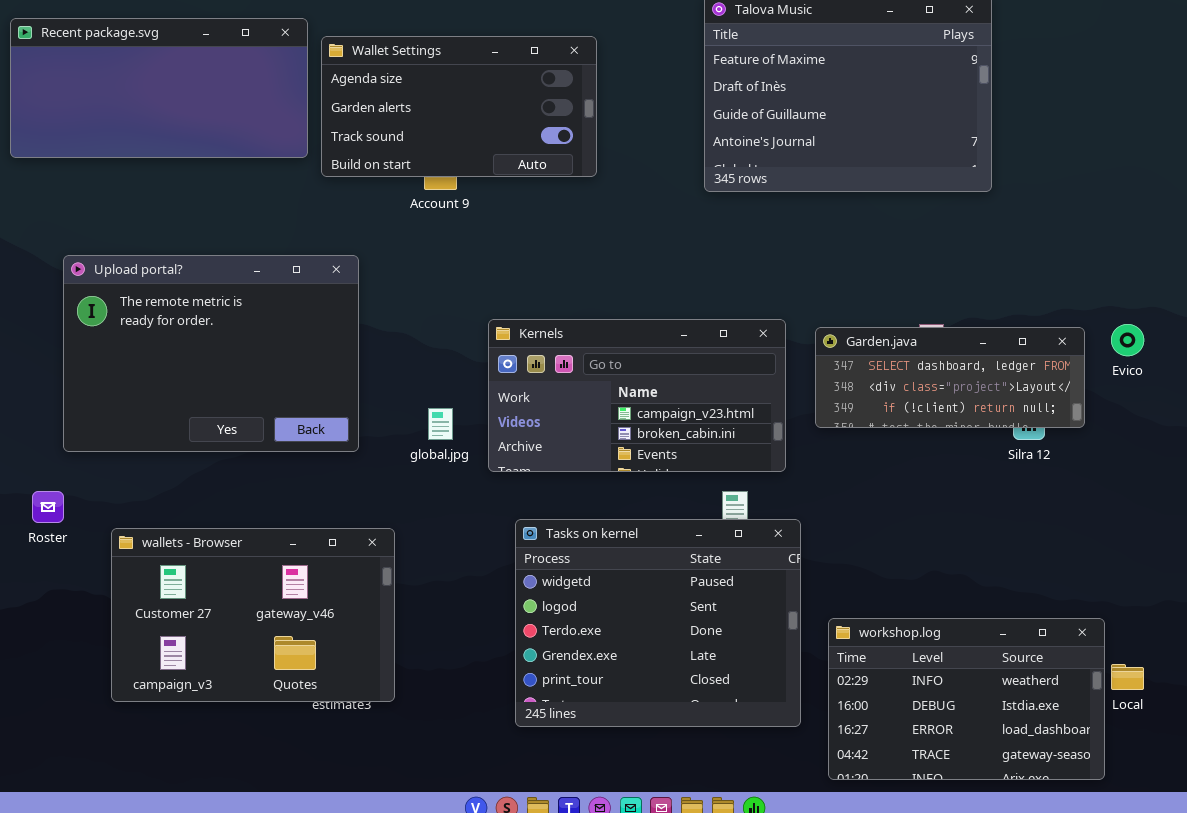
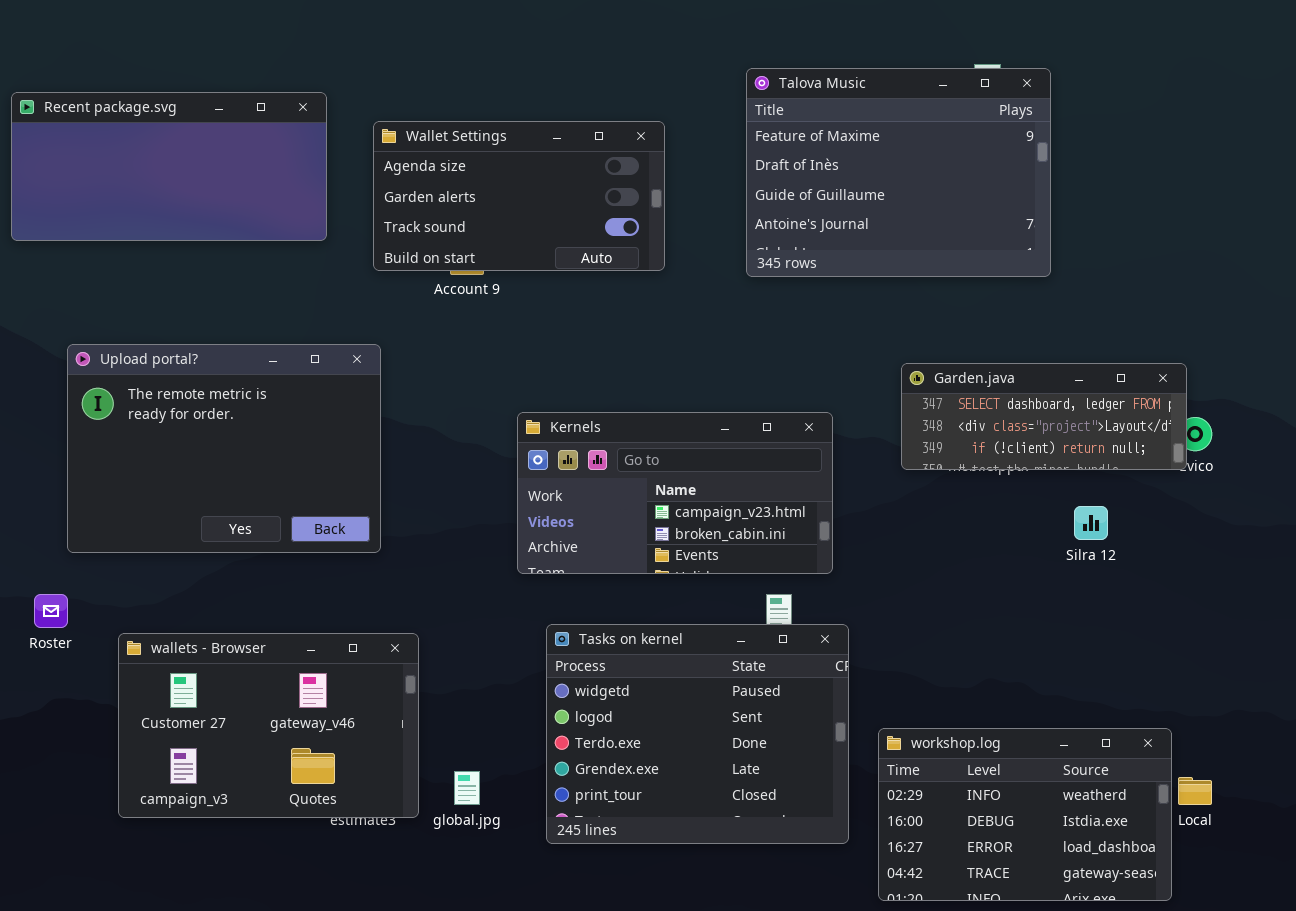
Wallet Settings: [321,36,597,177] -> [373,121,665,271], moved
Garden.java: [815,327,1085,428] -> [901,363,1187,470], moved
global.jpg: [428,408,453,440] -> [454,771,480,805], moved

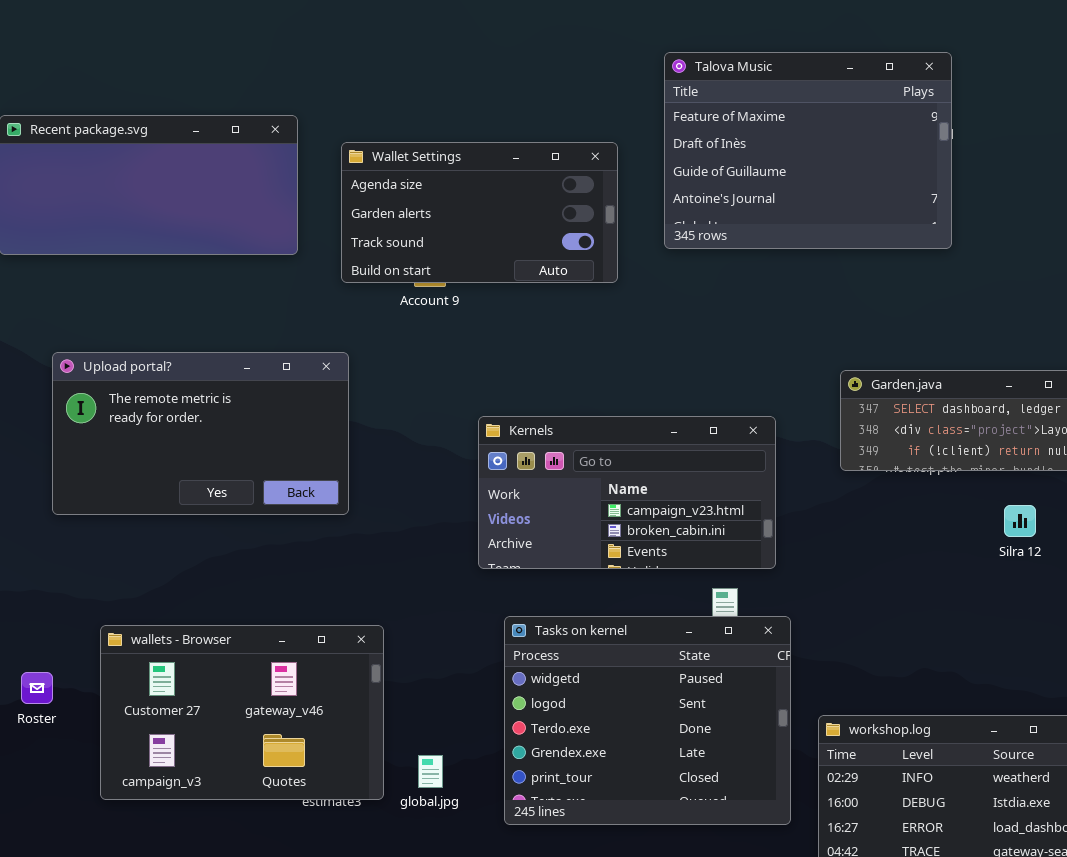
Talova Music: [746,68,1051,277] -> [664,52,952,249], moved
Upload portal?: [67,344,381,553] -> [52,352,349,515], resized
Roster: [34,594,68,628] -> [21,672,53,704], moved

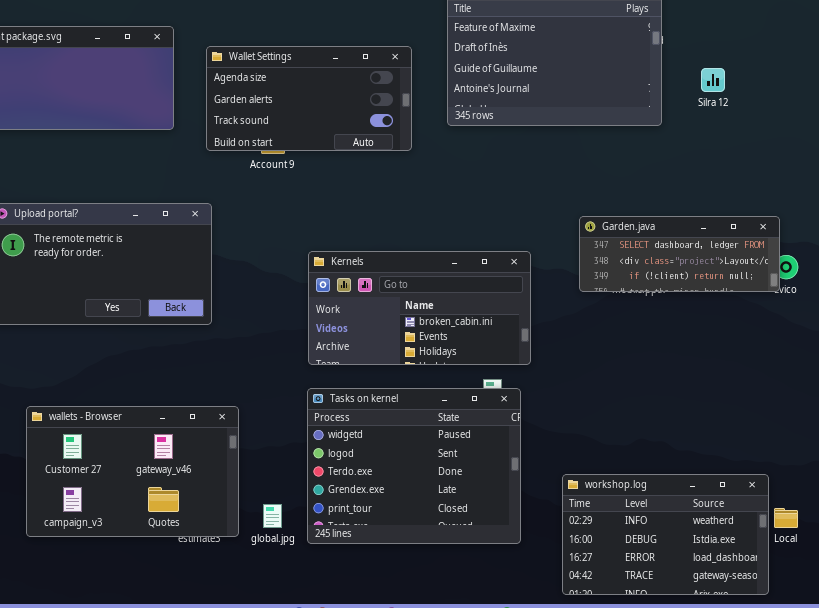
Kernels: [478,416,776,569] -> [308,251,531,365], scrolled down 1 row
Silra 12: [1004,505,1036,537] -> [701,68,725,92], moved
Tasks on kernel: [504,616,791,825] -> [307,388,521,544], moved

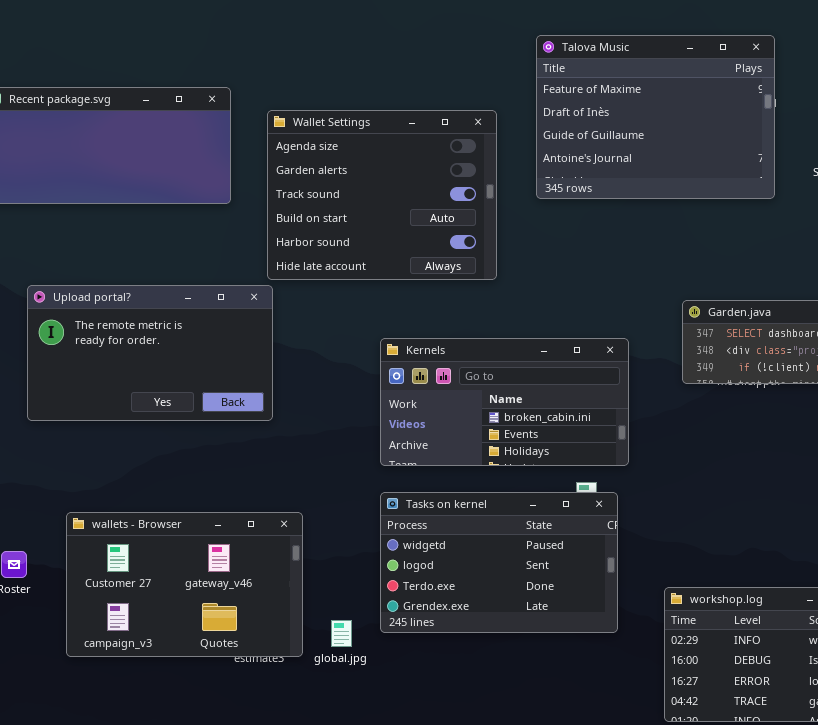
Wallet Settings: [206,46,412,151] -> [267,110,497,280], resized
Tasks on kernel: [307,388,521,544] -> [380,492,618,633], resized

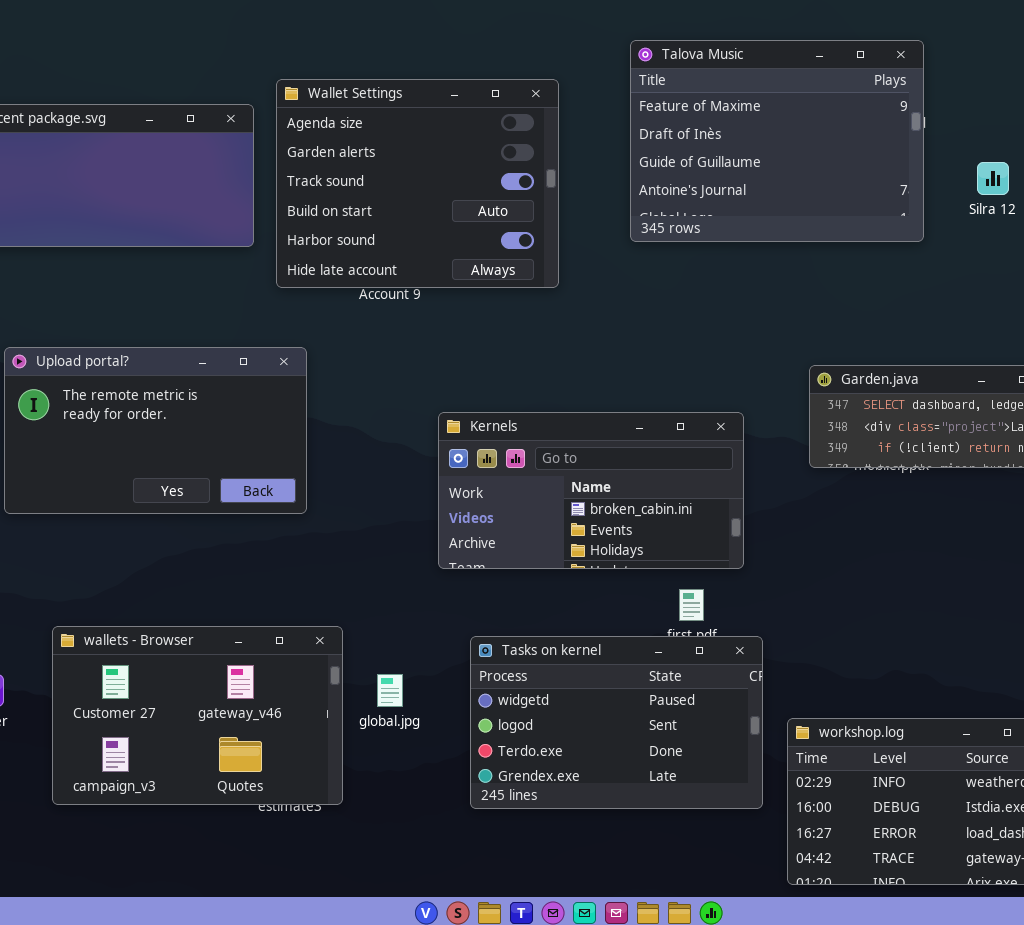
Wallet Settings: [267,110,497,280] -> [276,79,559,288], moved
Tasks on kernel: [380,492,618,633] -> [470,636,763,809], moved
global.jpg: [331,620,352,647] -> [377,674,403,707], moved

